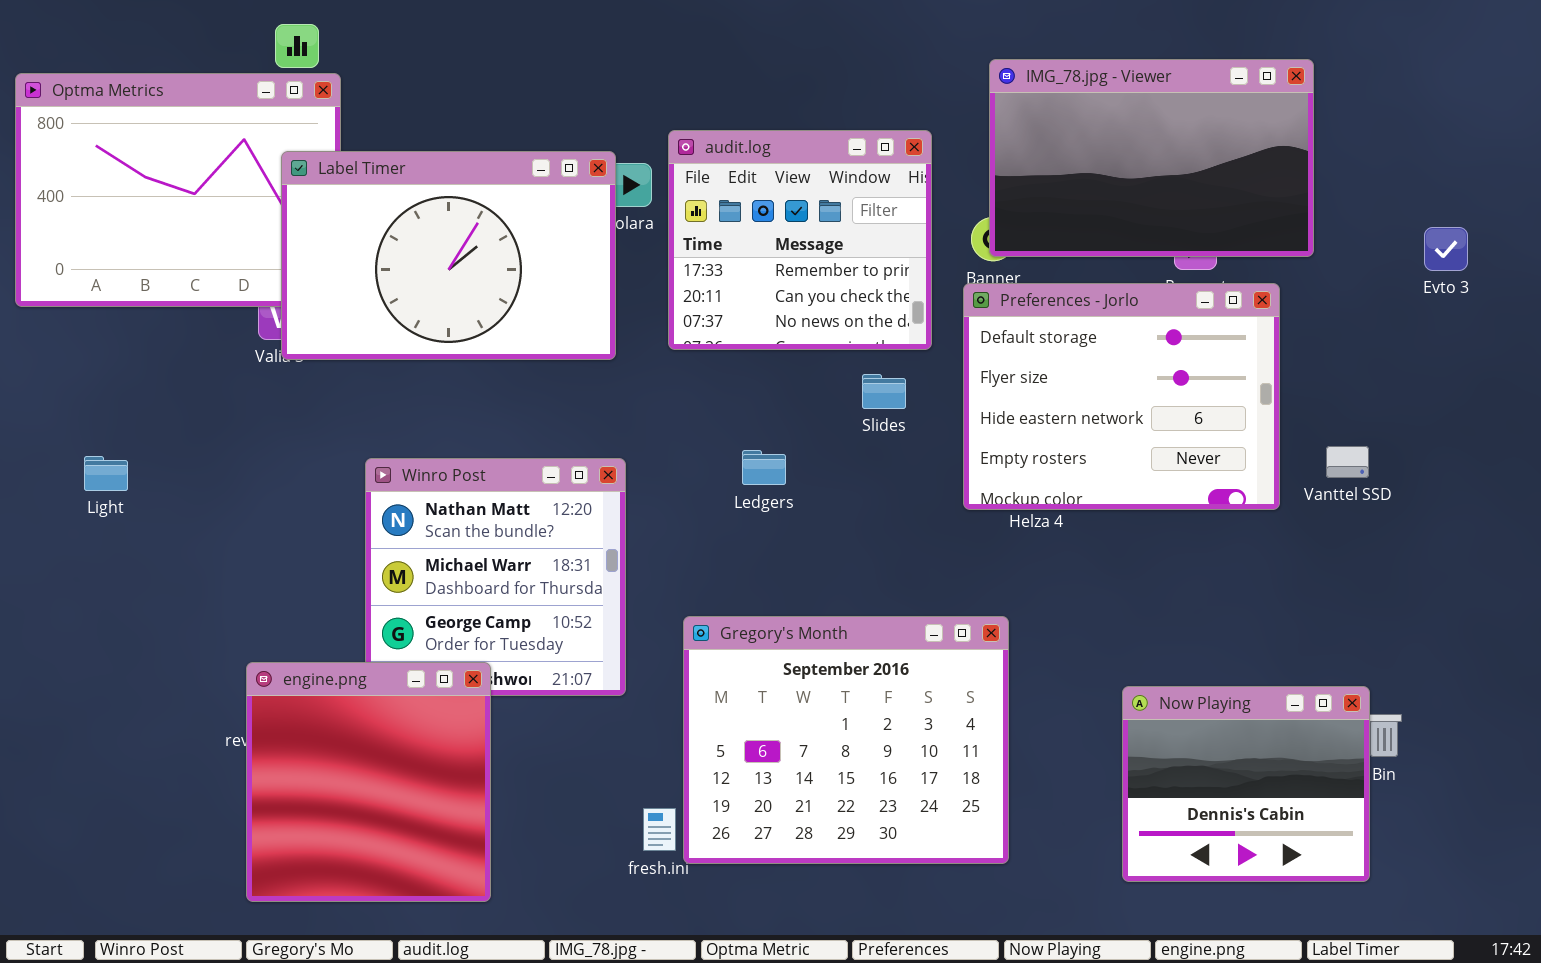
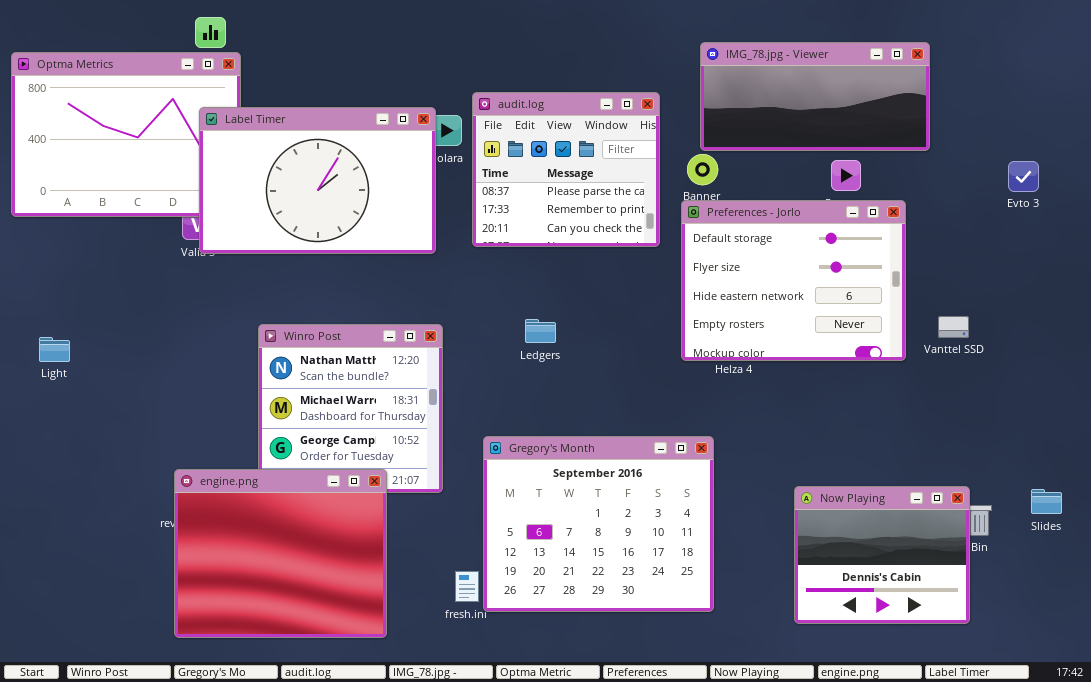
IMG_78.jpg - Viewer: [989,59,1314,257] -> [700,42,930,151], resized
audit.log: [668,130,932,350] -> [472,92,660,247], scrolled up 1 row
Slides: [862,374,906,409] -> [1031,489,1062,514], moved
Light: [84,456,128,491] -> [39,337,70,362], moved
engine.png: [246,662,491,902] -> [174,469,387,638], resized

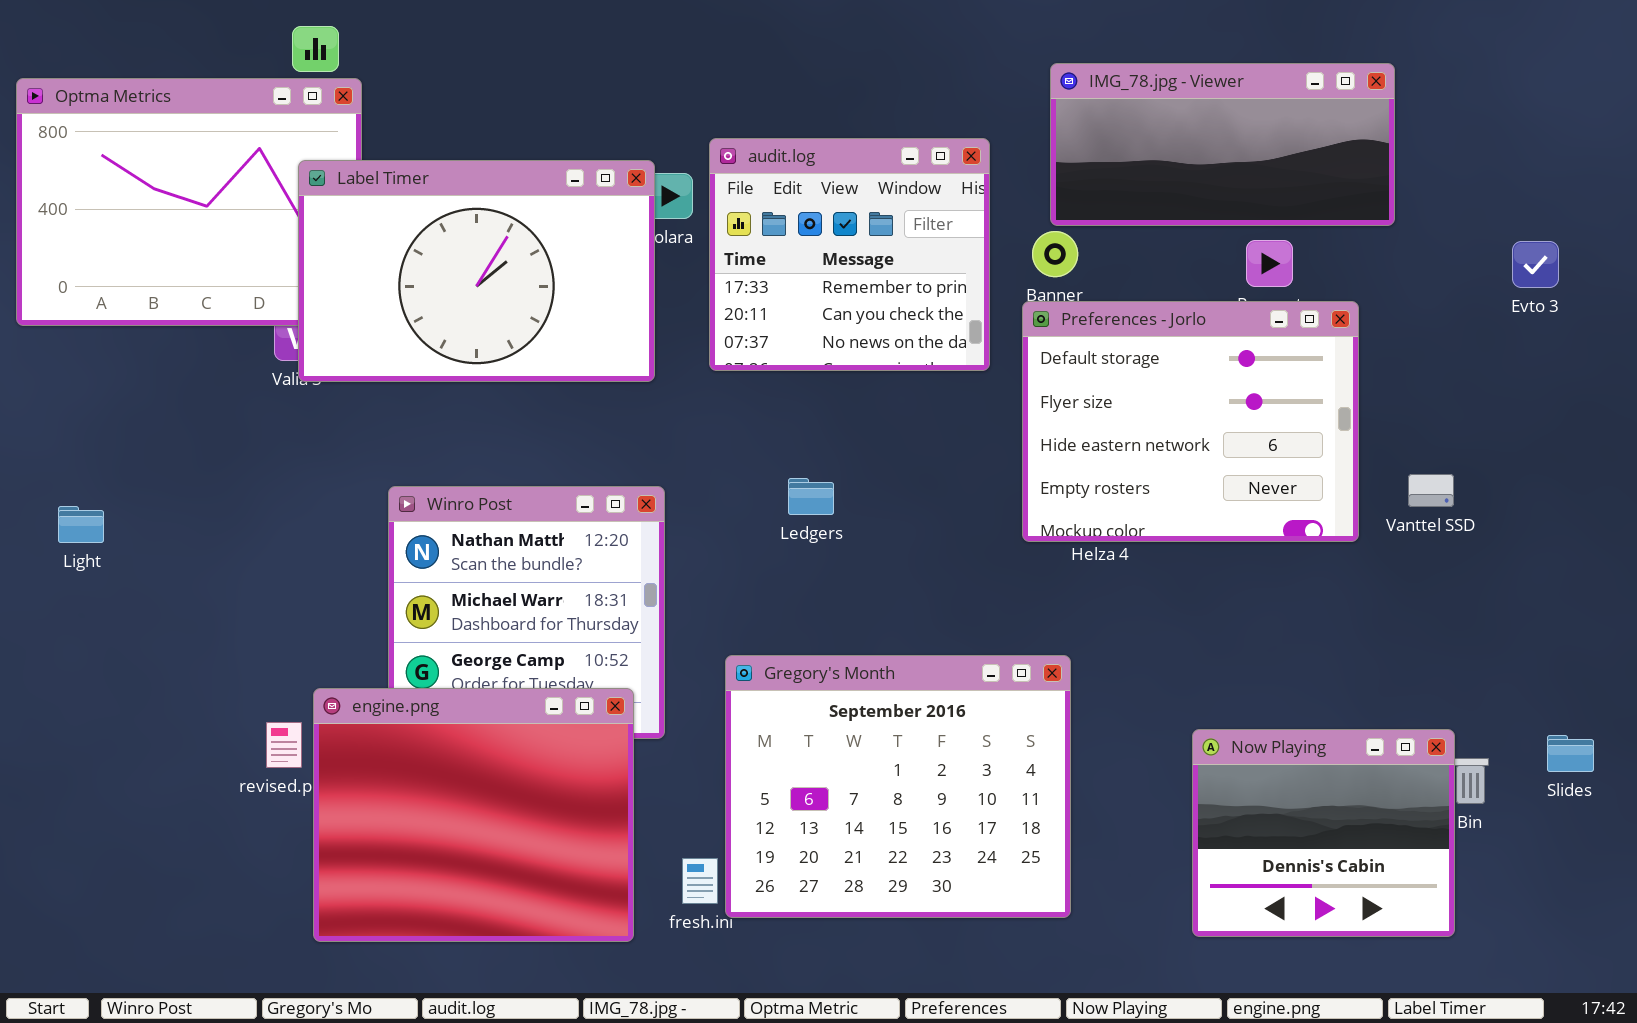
audit.log: [472,92,660,247] -> [709,138,990,371], scrolled down 1 row
engine.png: [174,469,387,638] -> [313,688,634,942], moved

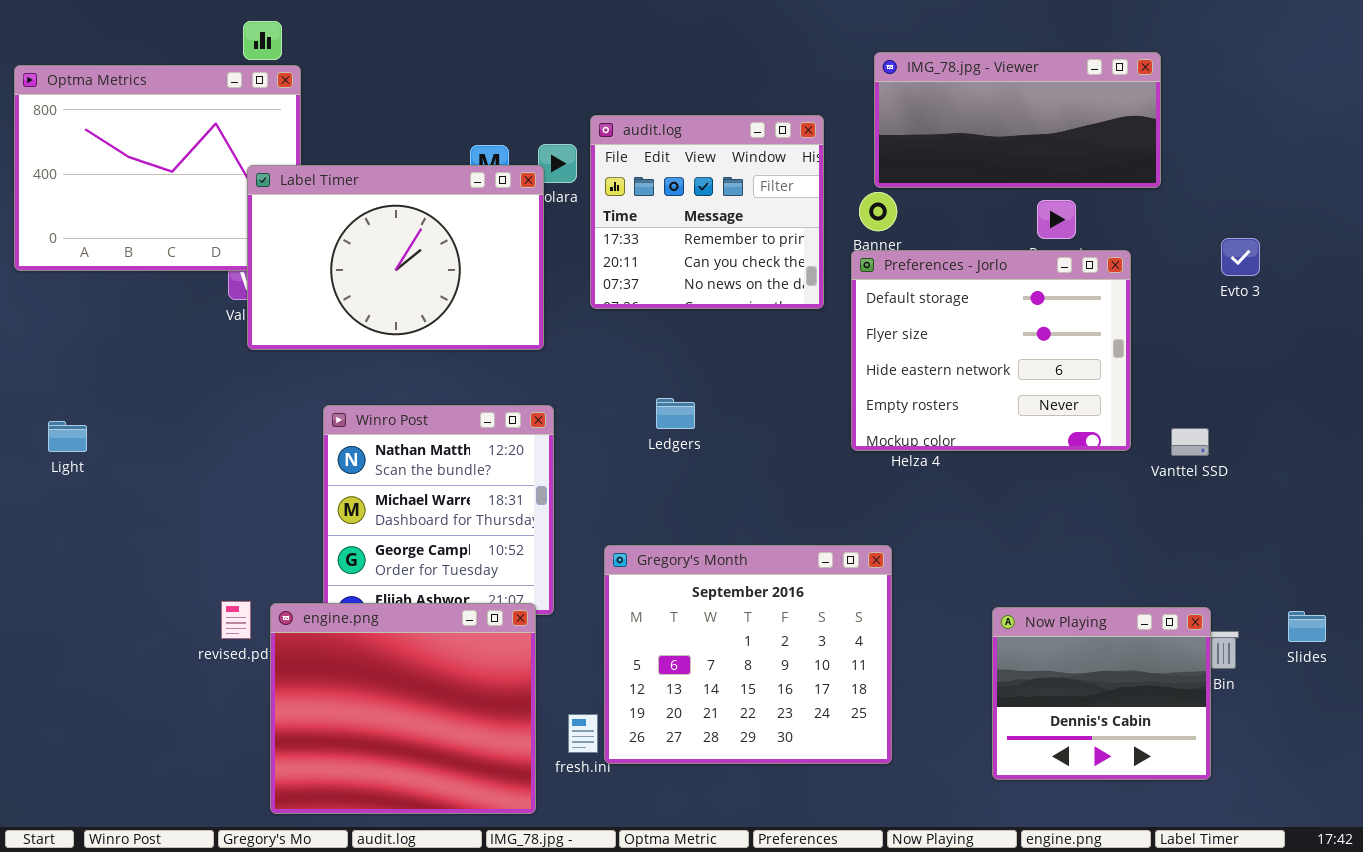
Label Timer: [298,160,655,382] -> [247,165,544,350], moved
Evto 3: [1512,241,1559,288] -> [1221,238,1260,276], moved
Vanttel SSD: [1408,474,1454,507] -> [1171,428,1209,456], moved
engine.png: [313,688,634,942] -> [270,603,536,814], moved

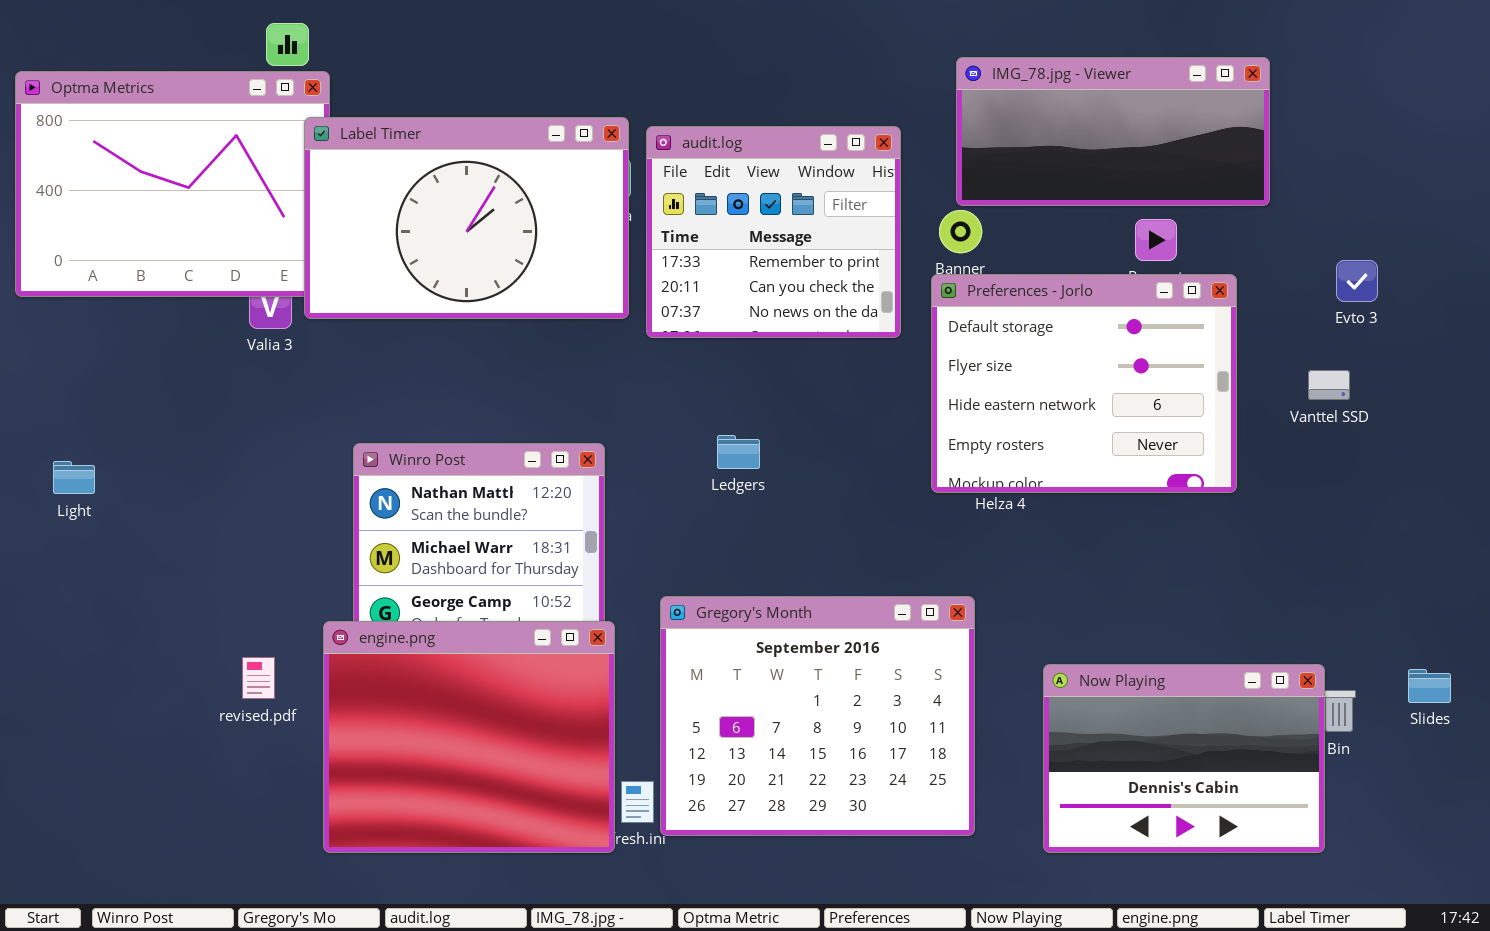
Label Timer: [247,165,544,350] -> [304,117,629,319], moved
Vanttel SSD: [1171,428,1209,456] -> [1308,370,1350,400], moved
engine.png: [270,603,536,814] -> [323,621,615,853], moved
Now Playing: [992,607,1211,780] -> [1043,664,1325,853], resized

